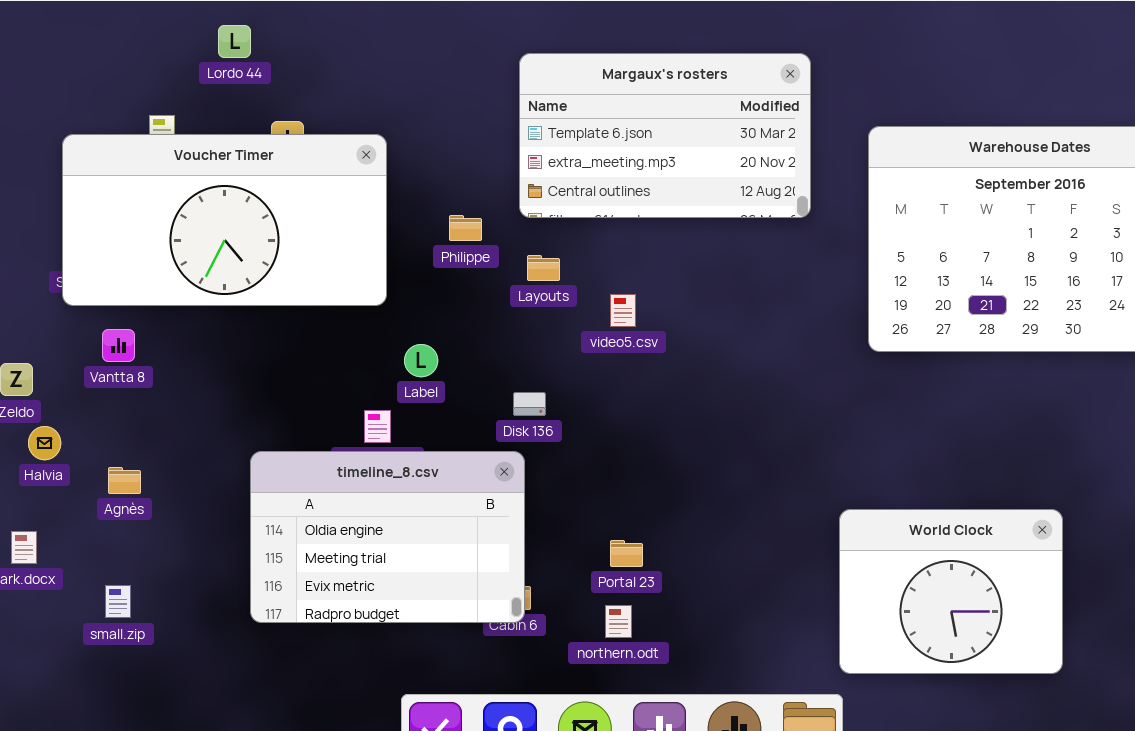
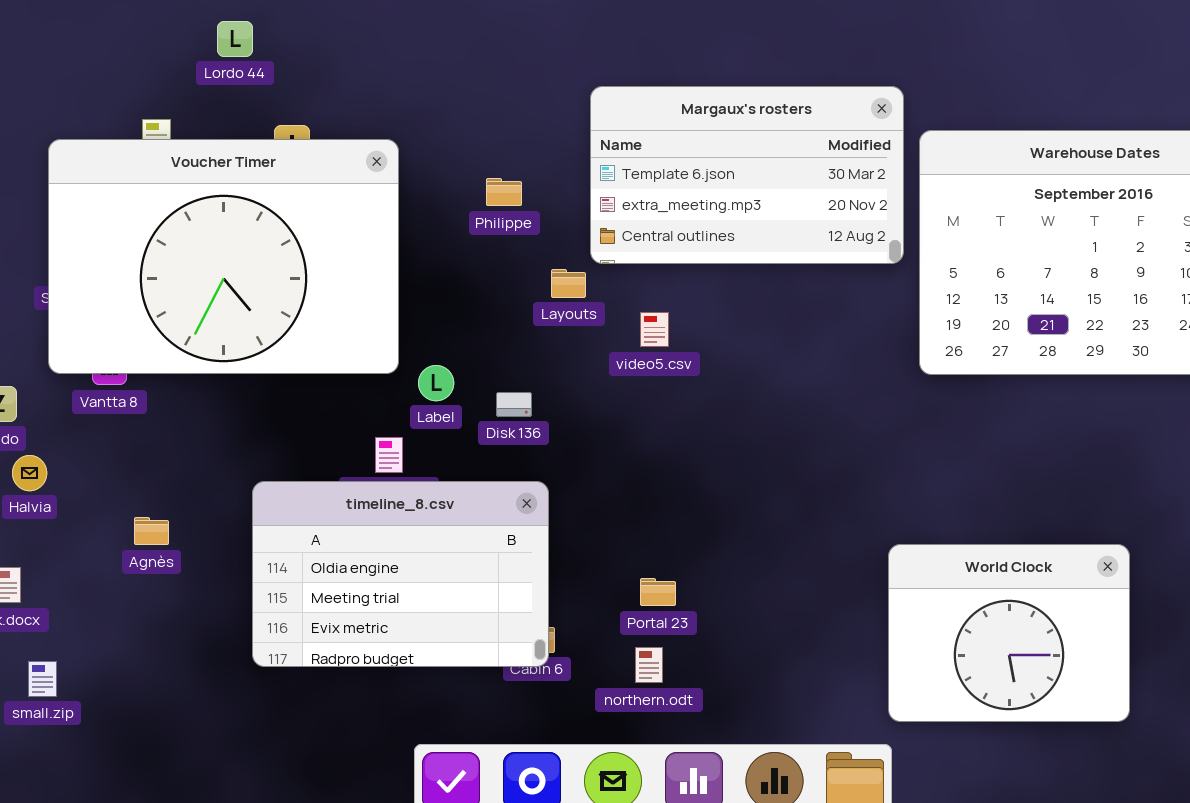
Margaux's rosters: [519,53,811,218] -> [590,86,904,264], moved
Voucher Timer: [62,134,387,306] -> [48,139,399,374], resized
Philippe: [449,215,482,241] -> [486,178,522,206], moved
Disk 136: [513,392,546,416] -> [496,392,532,417], moved
Agnès: [108,467,141,494] -> [134,517,169,545], moved
small.zip: [105,585,131,618] -> [28,661,57,697], moved

